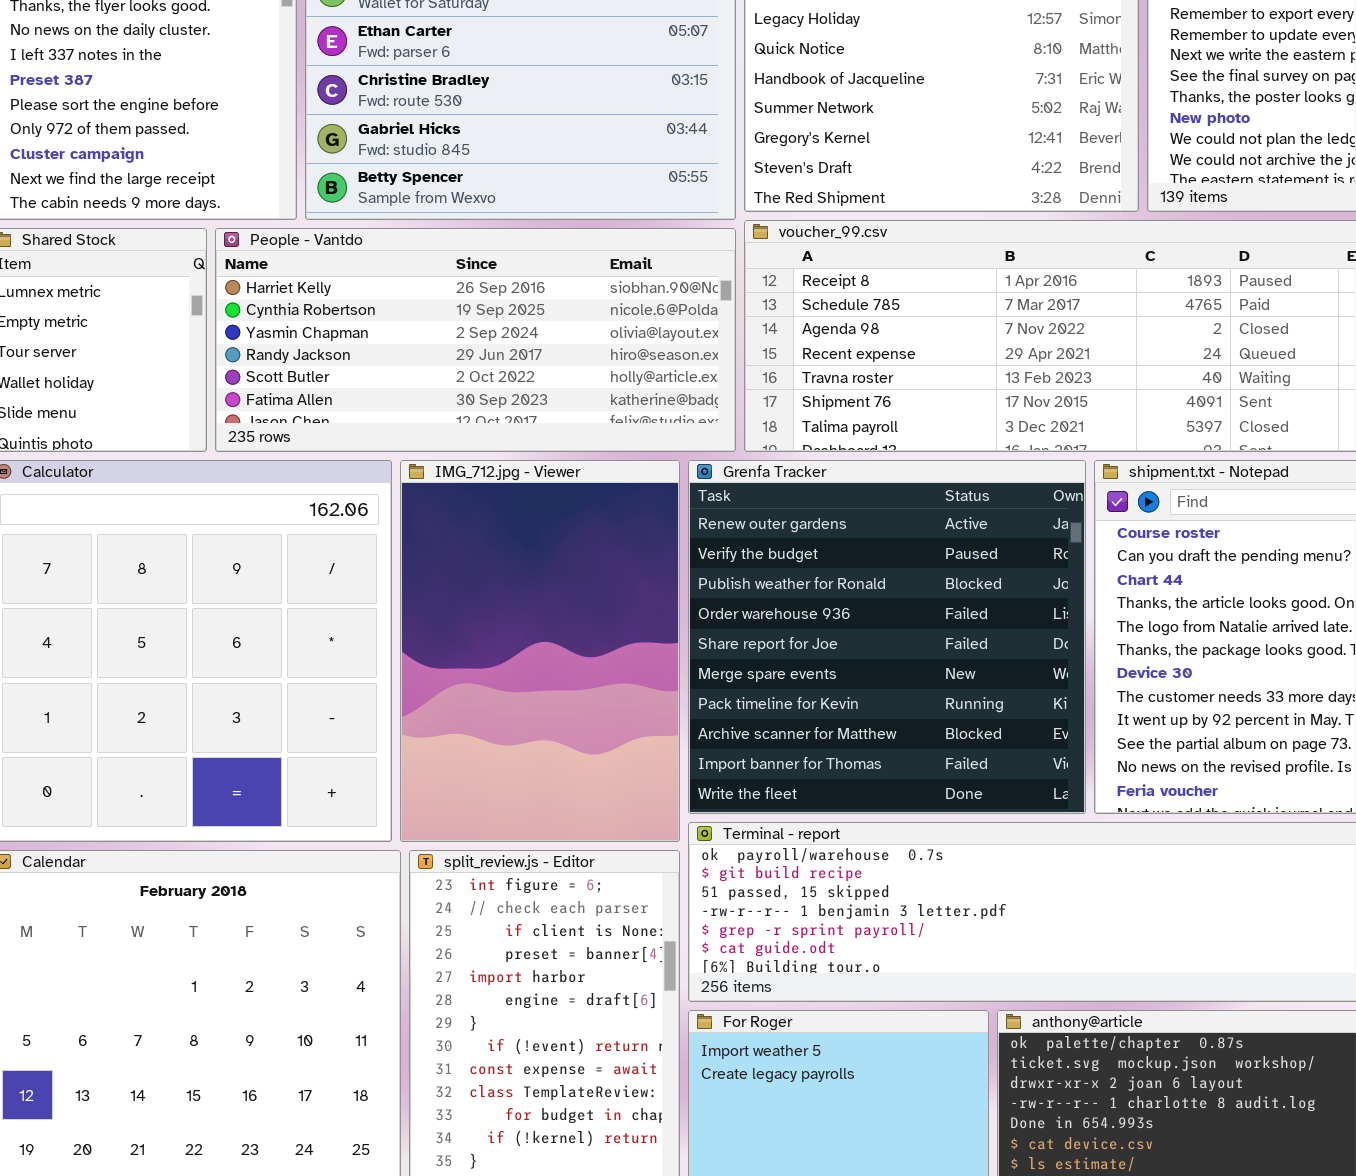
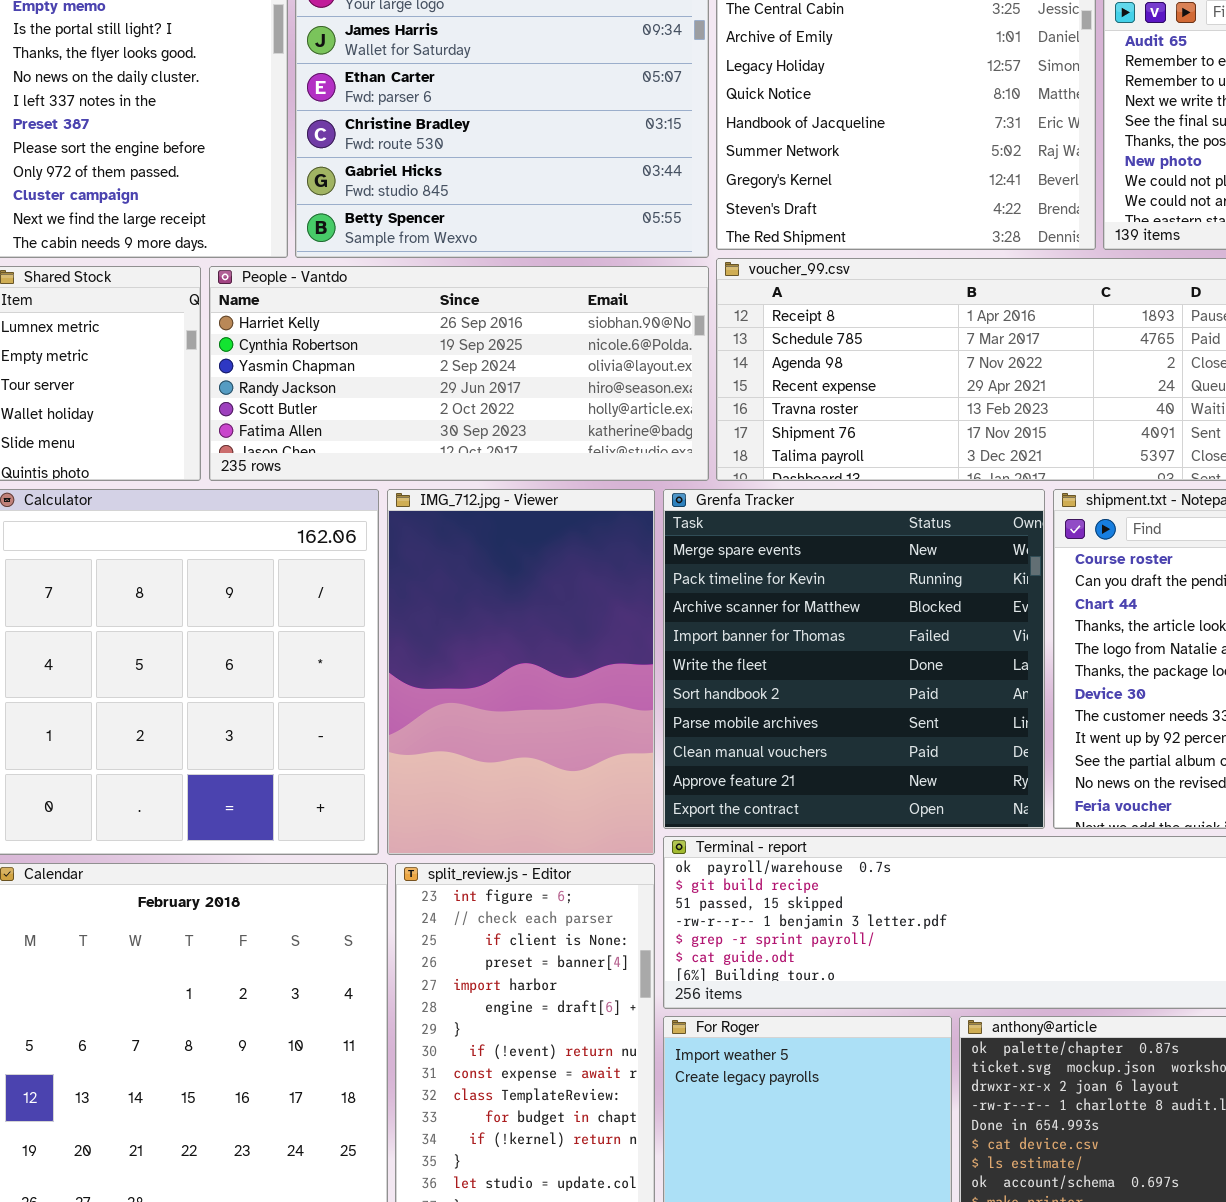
Grenfa Tracker: [688,460,1086,814] -> [663,489,1045,829], scrolled down 5 rows

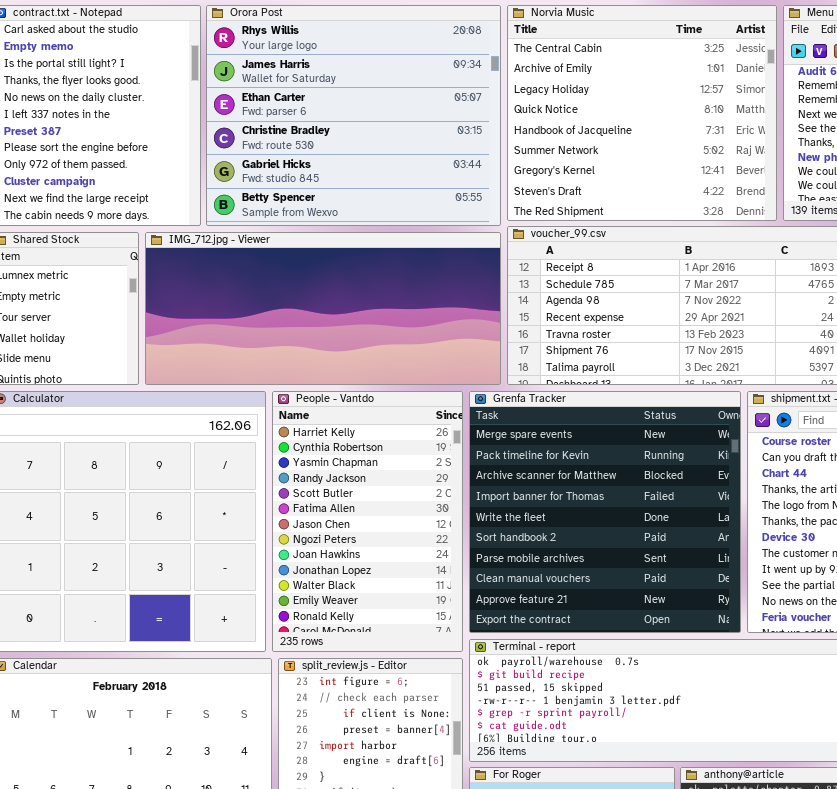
People - Vantdo: [209,266,709,481] -> [272,391,463,652], moved, resized
IMG_712.jpg - Viewer: [387,489,655,855] -> [145,232,501,385], moved, resized

